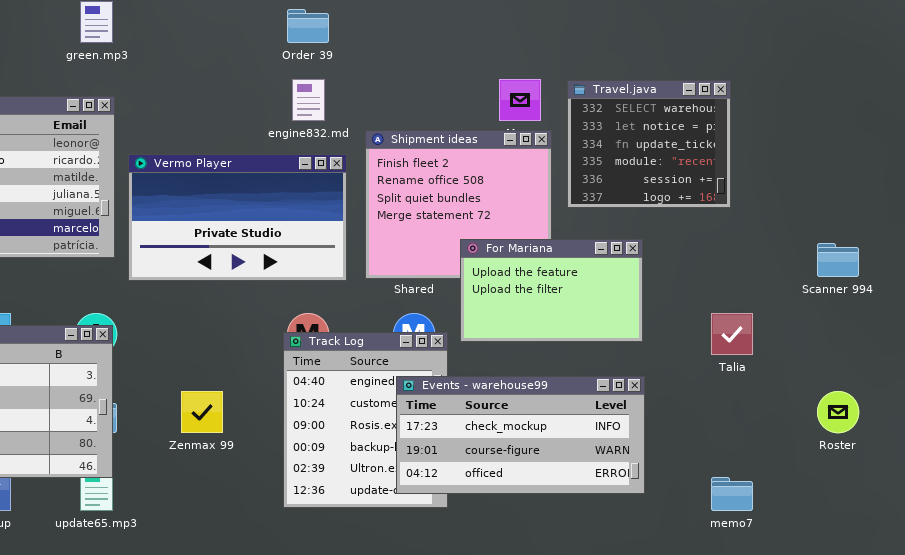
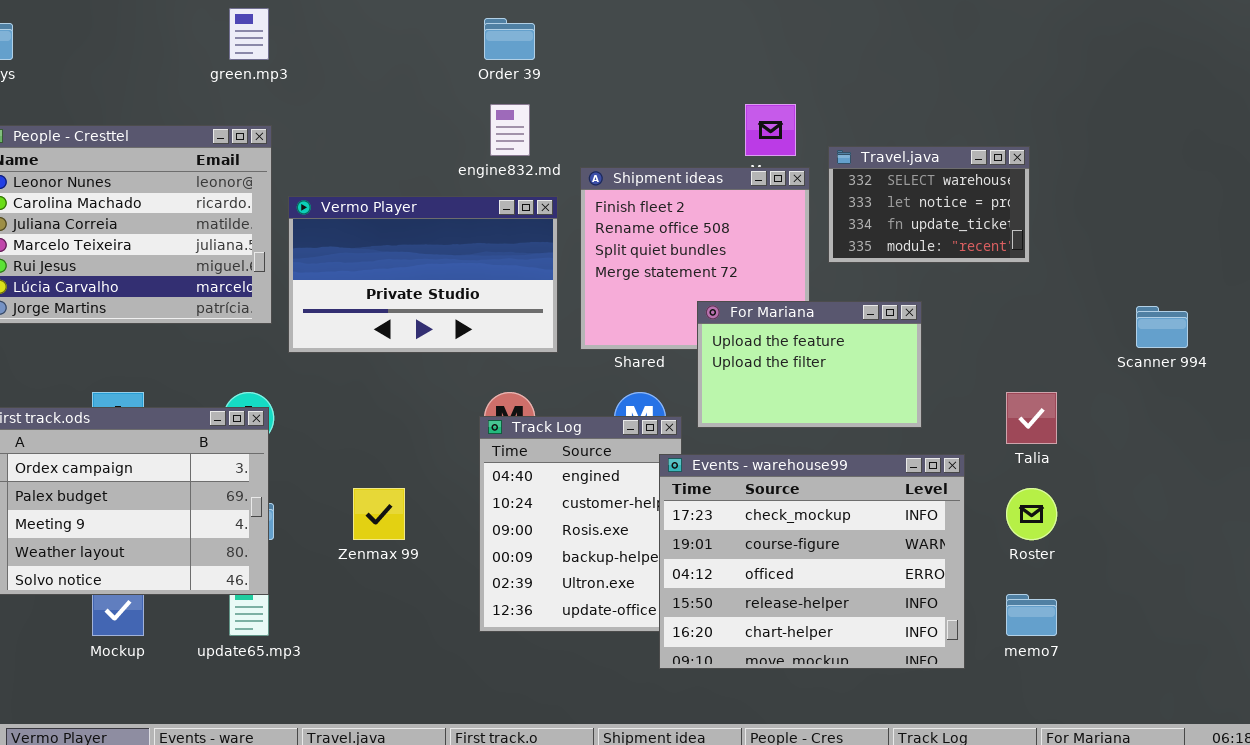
Travel.java: [567,80,731,208] -> [828,146,1030,263], resized
Events - warehouse99: [396,376,645,494] -> [659,454,965,669], moved, resized
Roster: [817,391,859,433] -> [1006,488,1057,540], moved

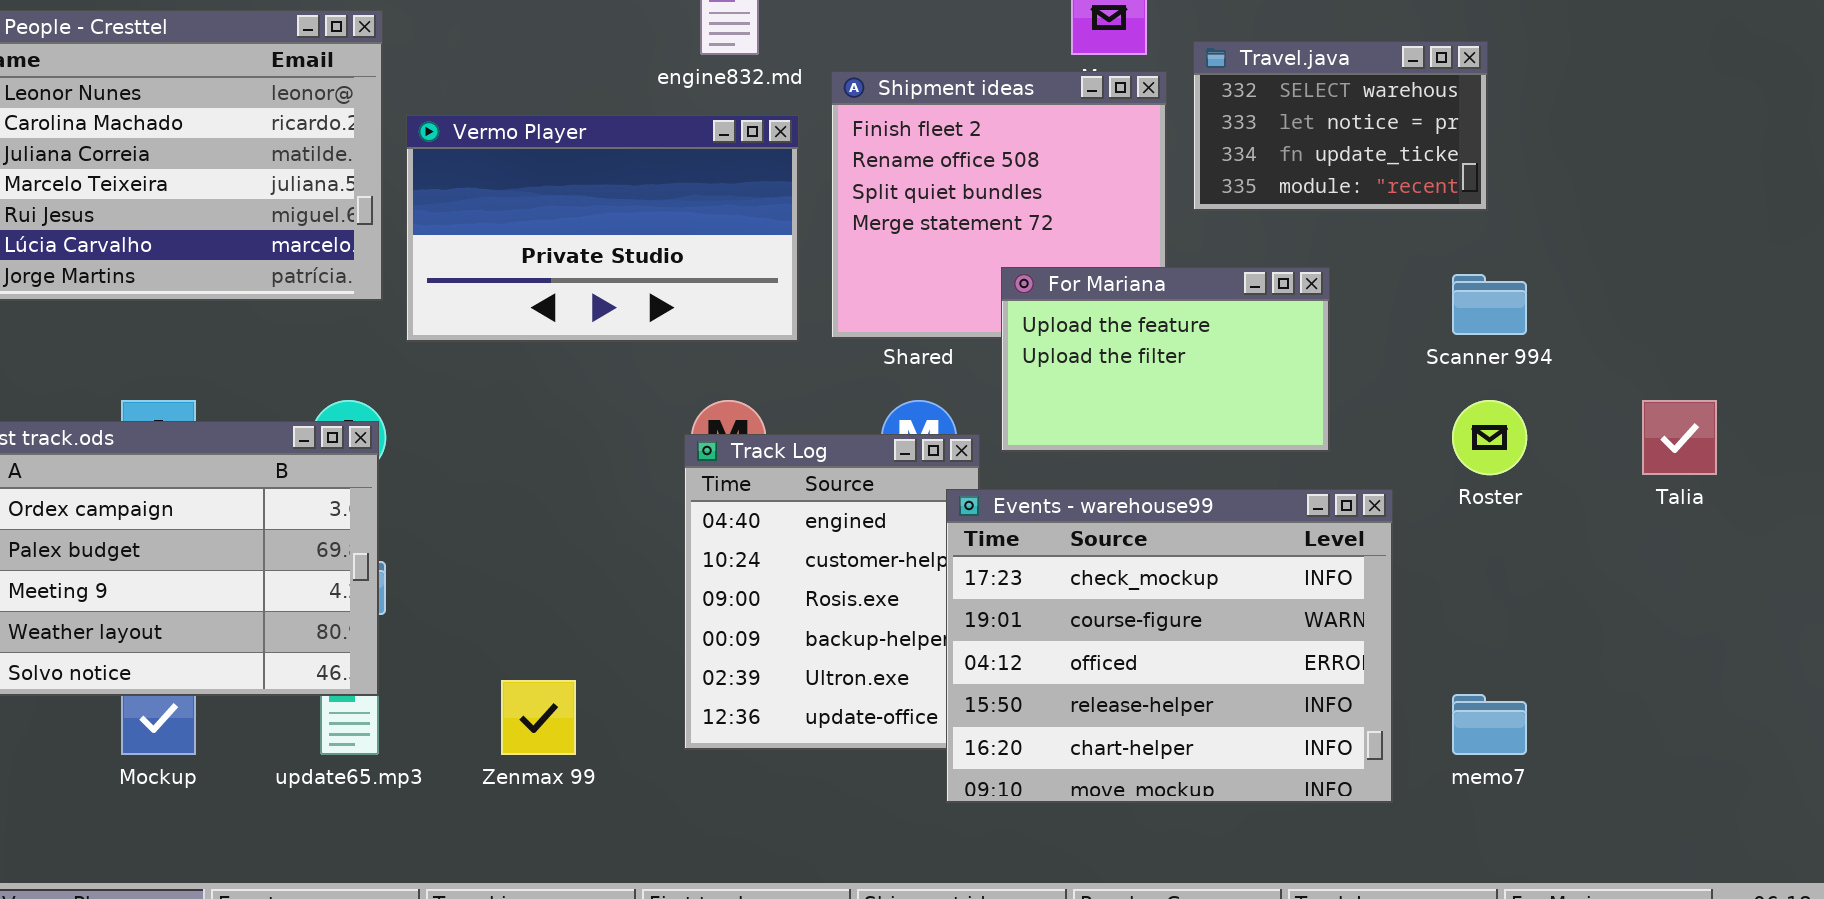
Scanner 994: [1136,306,1188,348] -> [1452,274,1527,335], moved
Talia: [1006,392,1057,444] -> [1642,400,1717,475], moved
Zenmax 99: [353,488,405,540] -> [501,680,576,755], moved
Roster: [1006,488,1057,540] -> [1452,400,1527,475], moved

